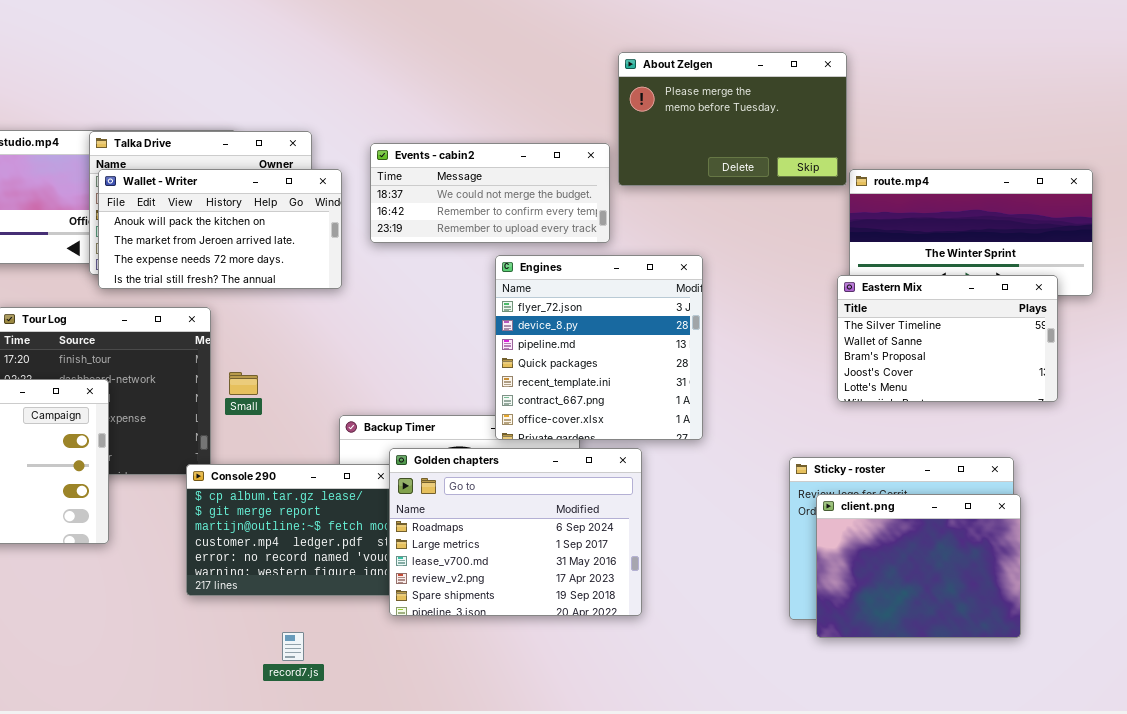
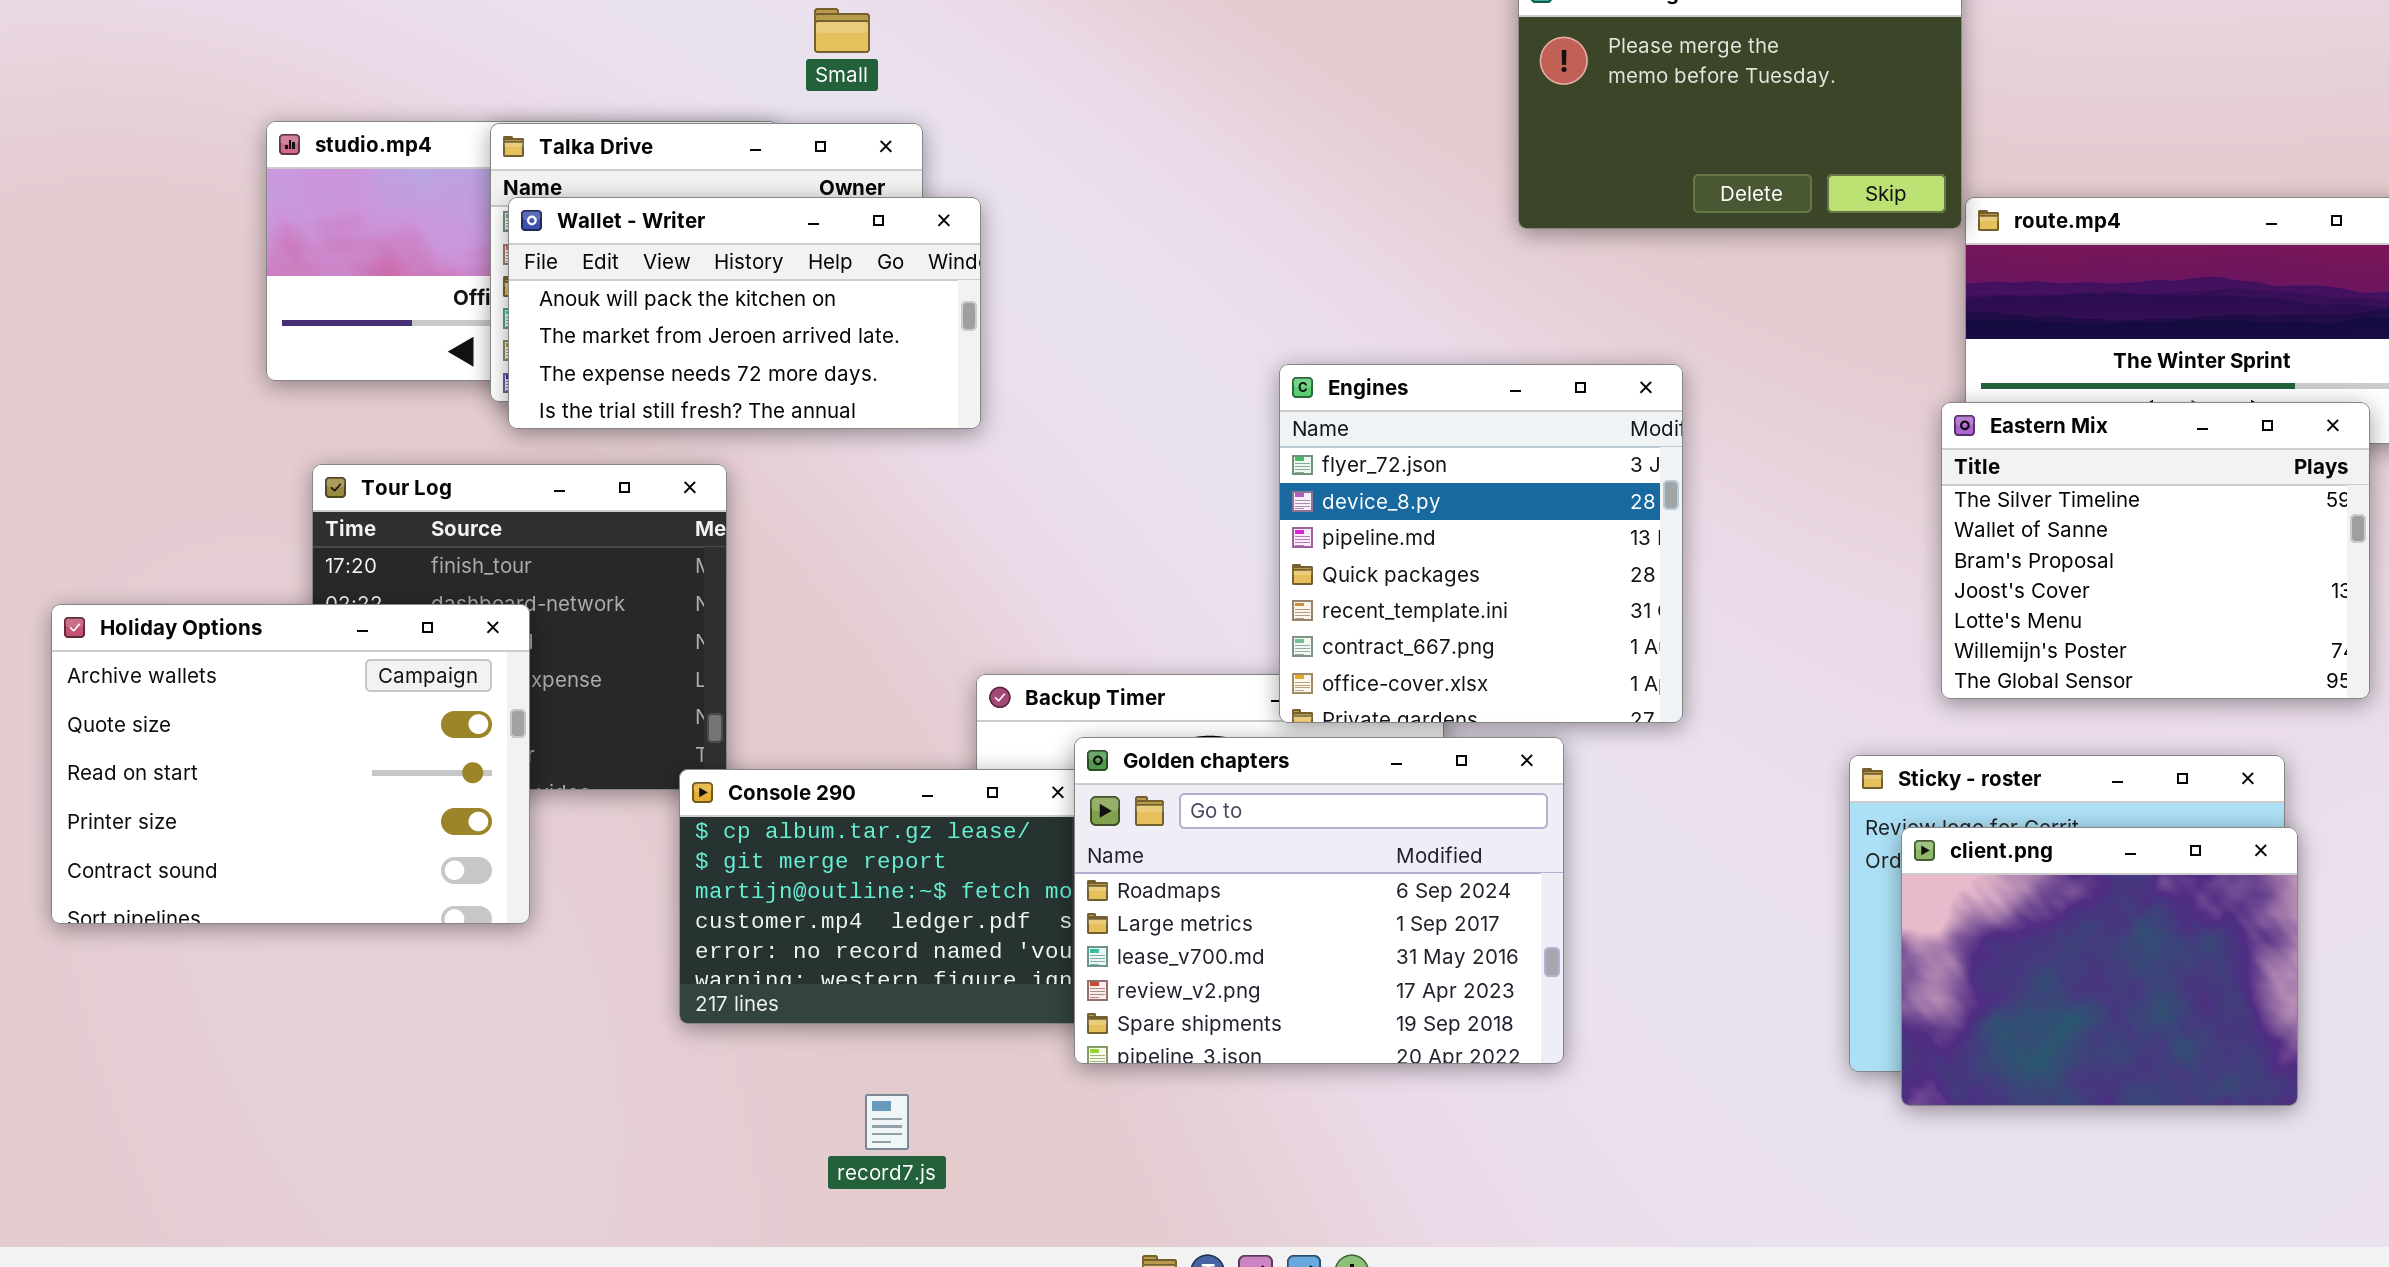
Events - cabin2: [370,143,610,243] -> none, closed
Eastern Mix: [837,275,1058,402] -> [1941,402,2370,699], resized
Small: [229,372,258,395] -> [814,8,870,53], moved

